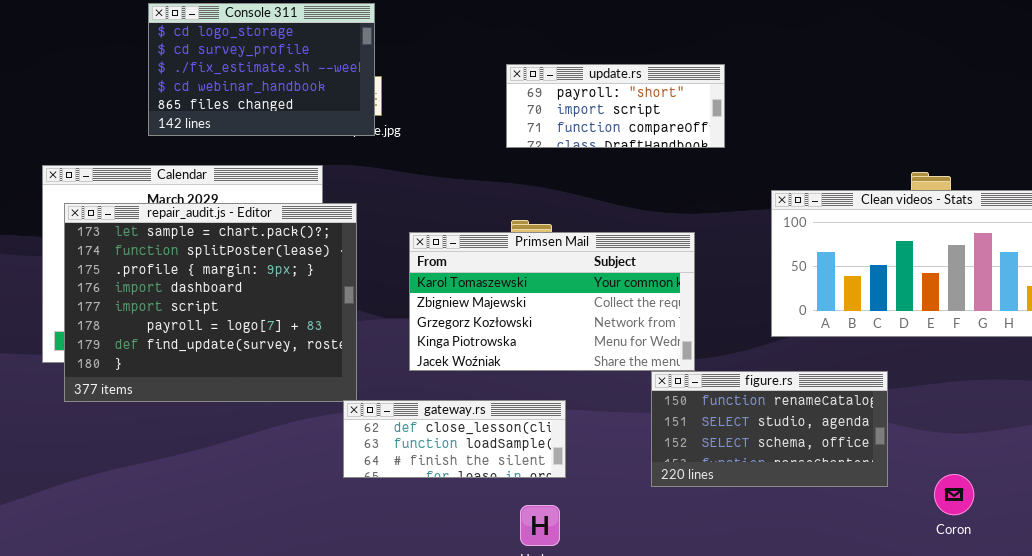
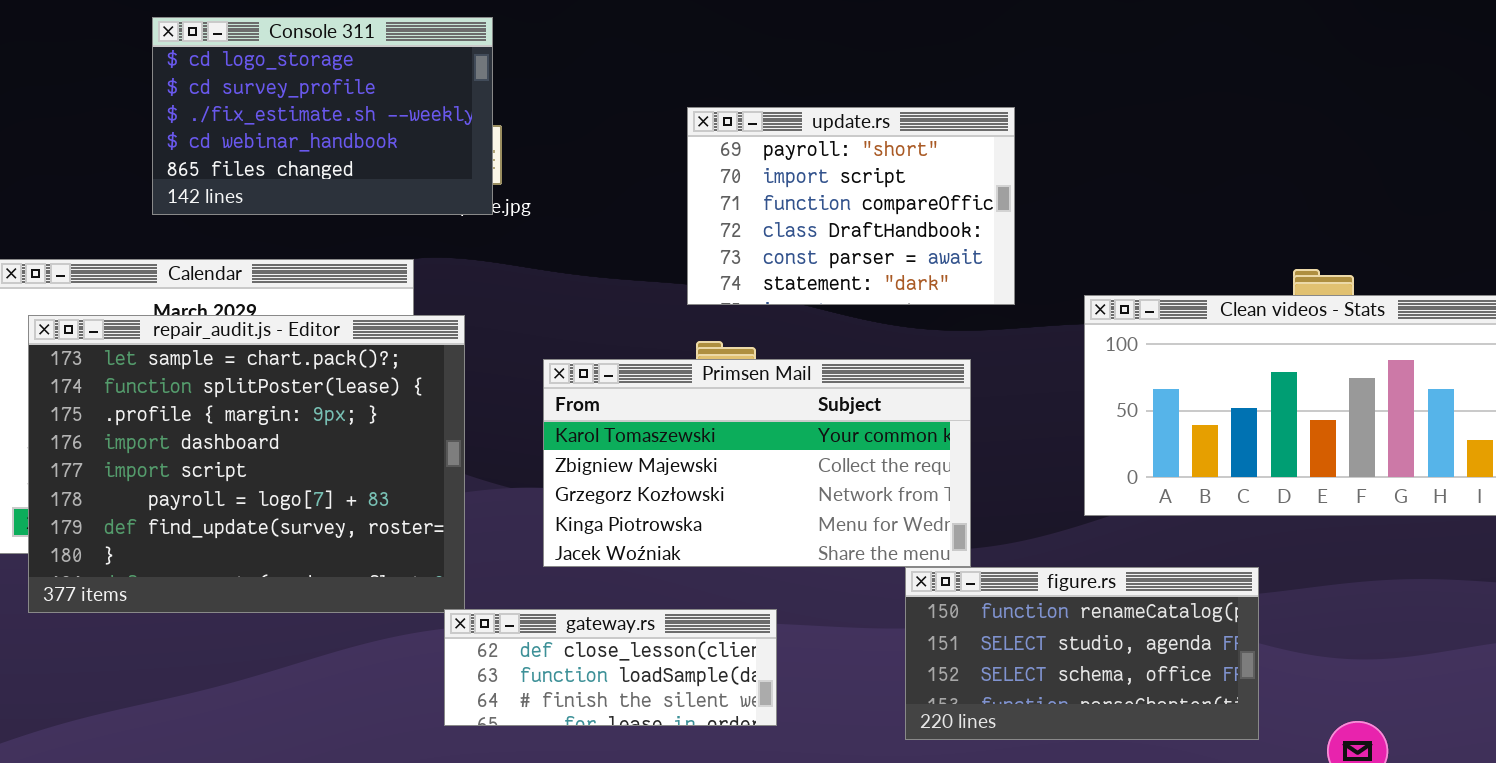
update.rs: [506,64,725,148] -> [687,107,1015,305], resized

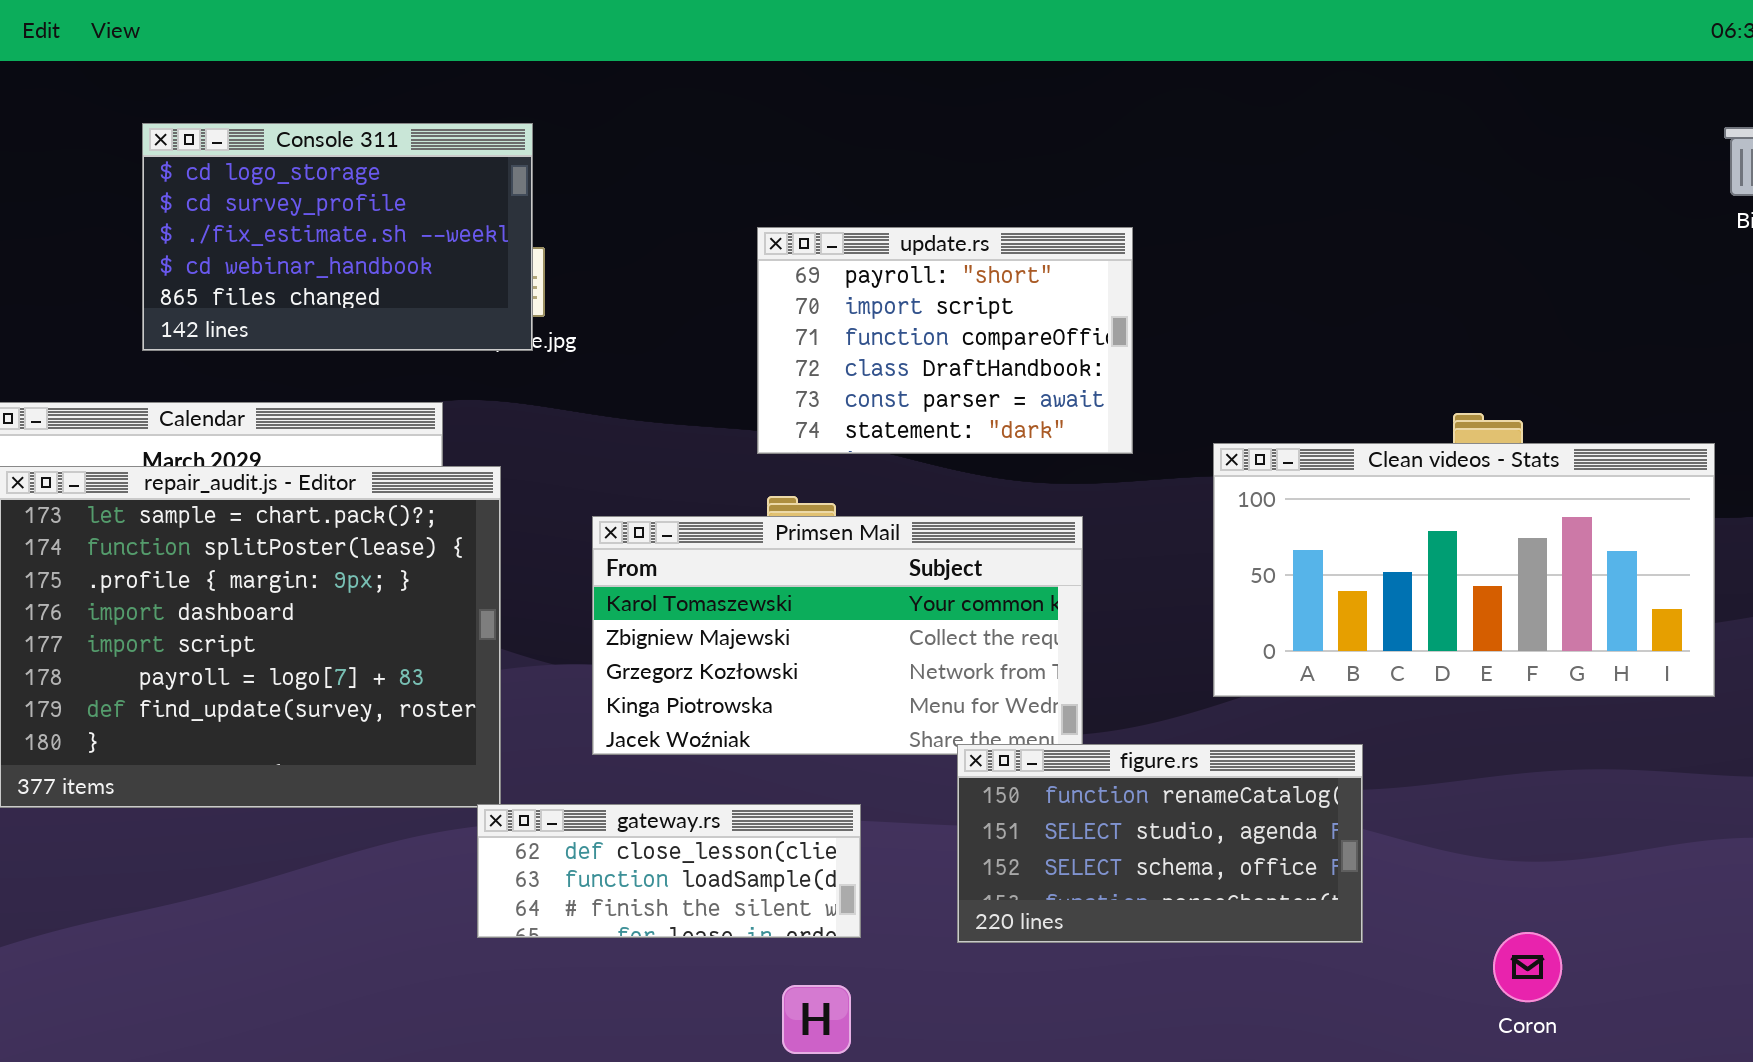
figure.rs: [905,567,1259,740] -> [957,744,1363,943], moved

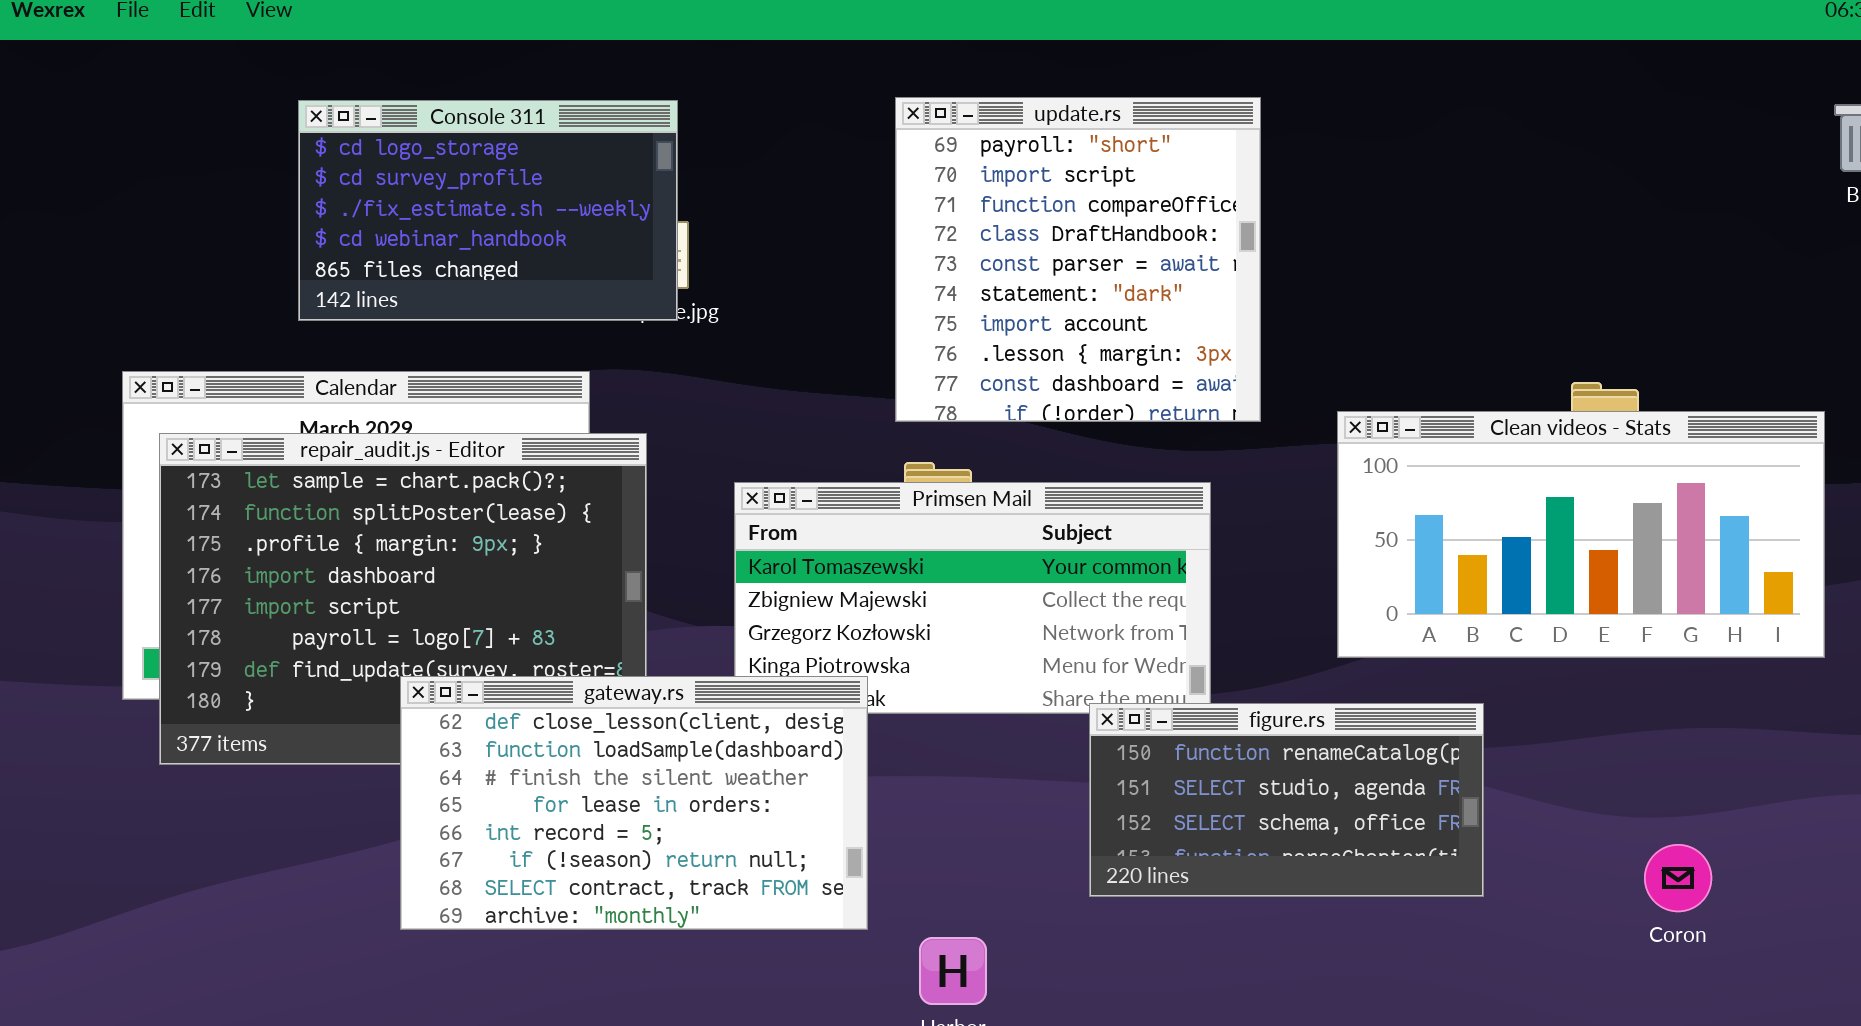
update.rs: [757,227,1133,454] -> [895,97,1261,422], resized
gateway.rs: [477,804,861,938] -> [400,676,868,930], moved, resized
Coron: [1493,932,1562,1002] -> [1644,844,1712,912], moved

